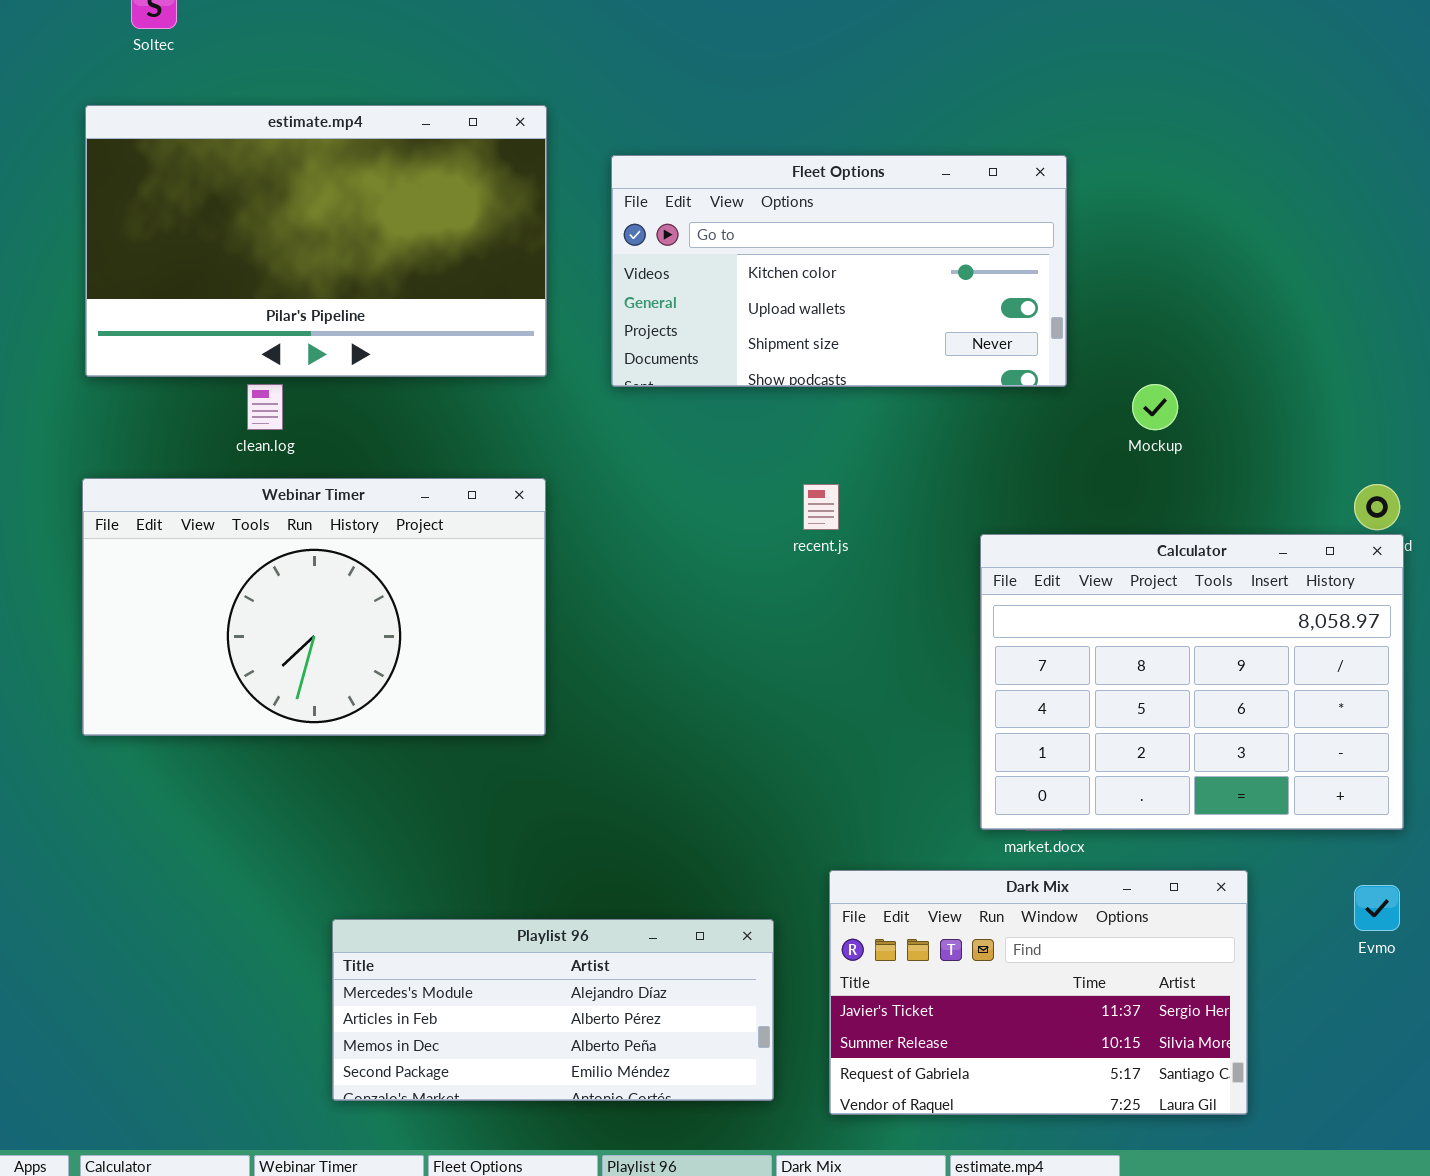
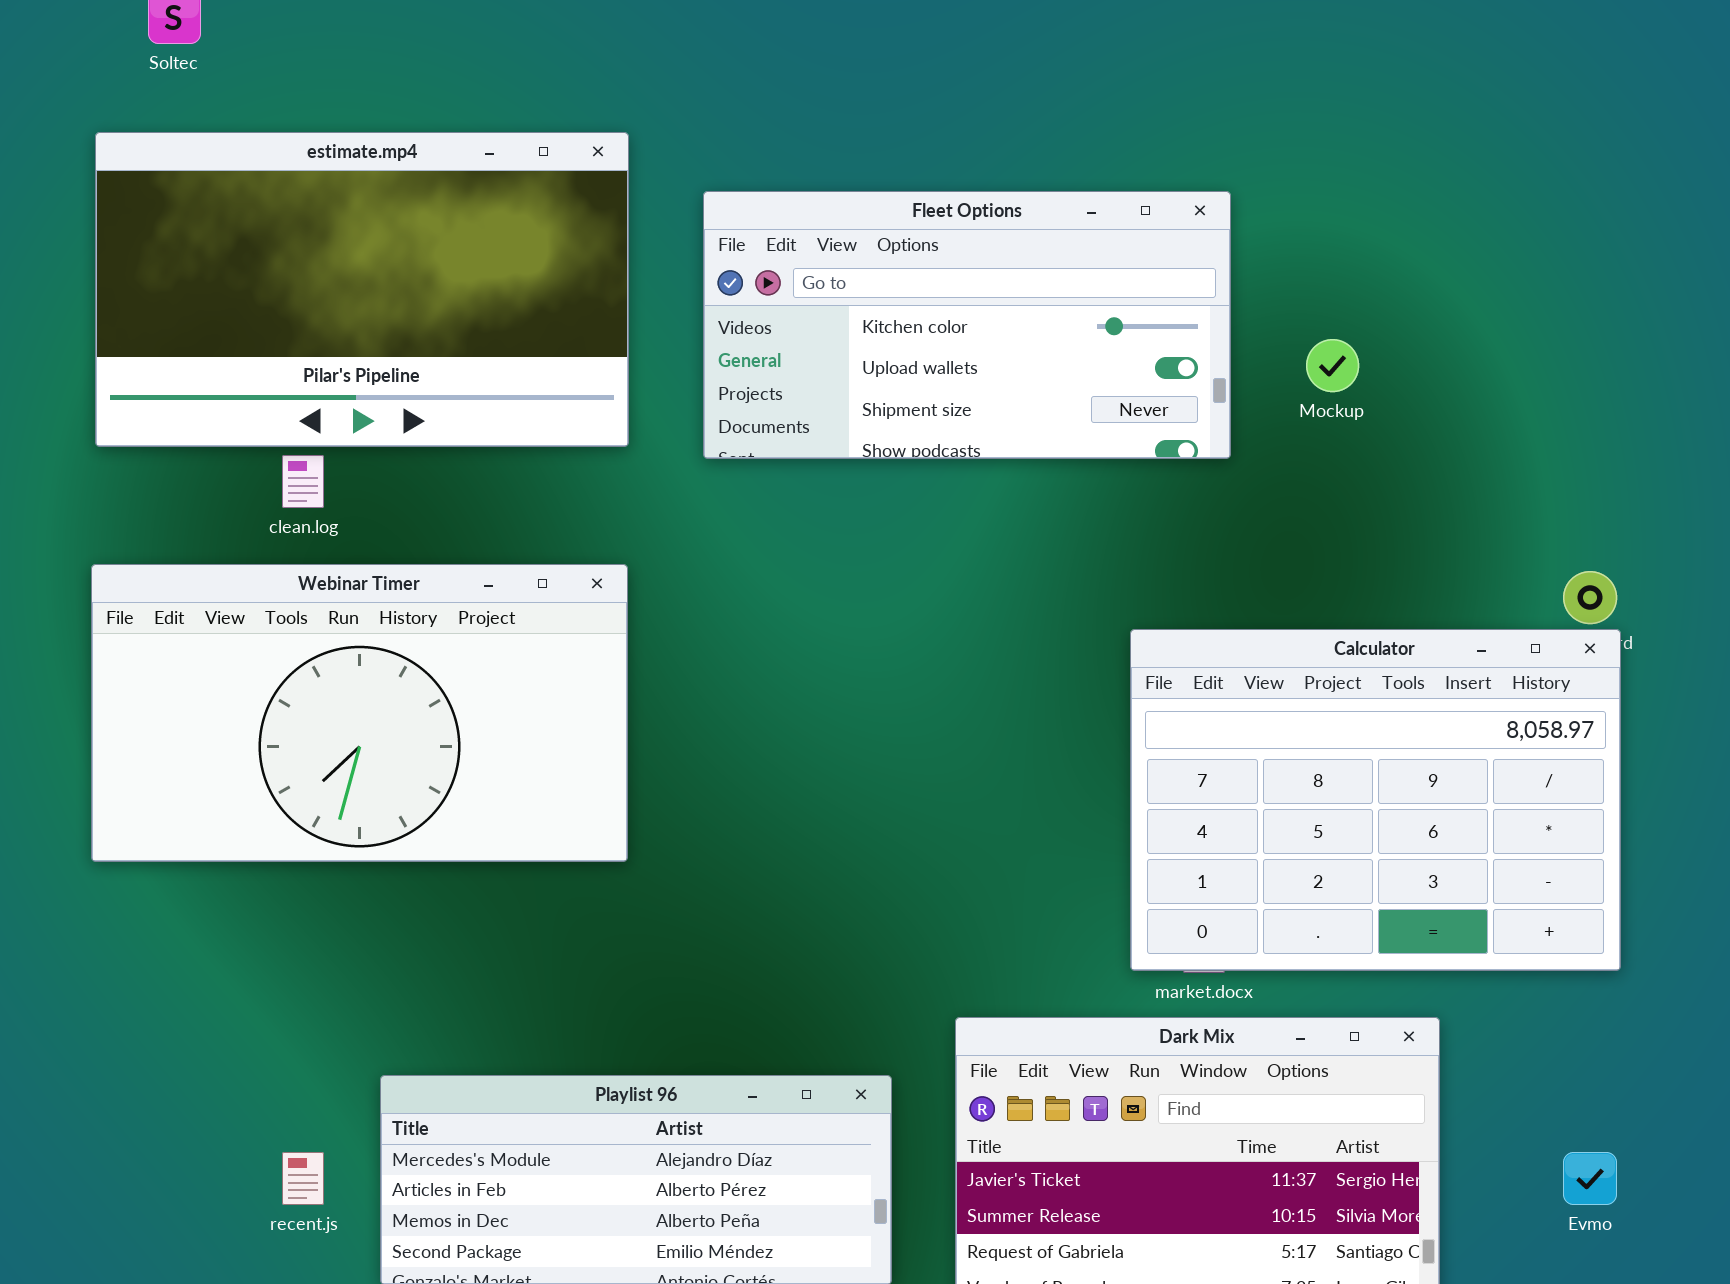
Mockup: [1132,384,1178,430] -> [1306,339,1359,392], moved
recent.js: [803,484,839,530] -> [282,1152,324,1205], moved
Evmo: [1354,885,1400,931] -> [1563,1152,1617,1205], moved

